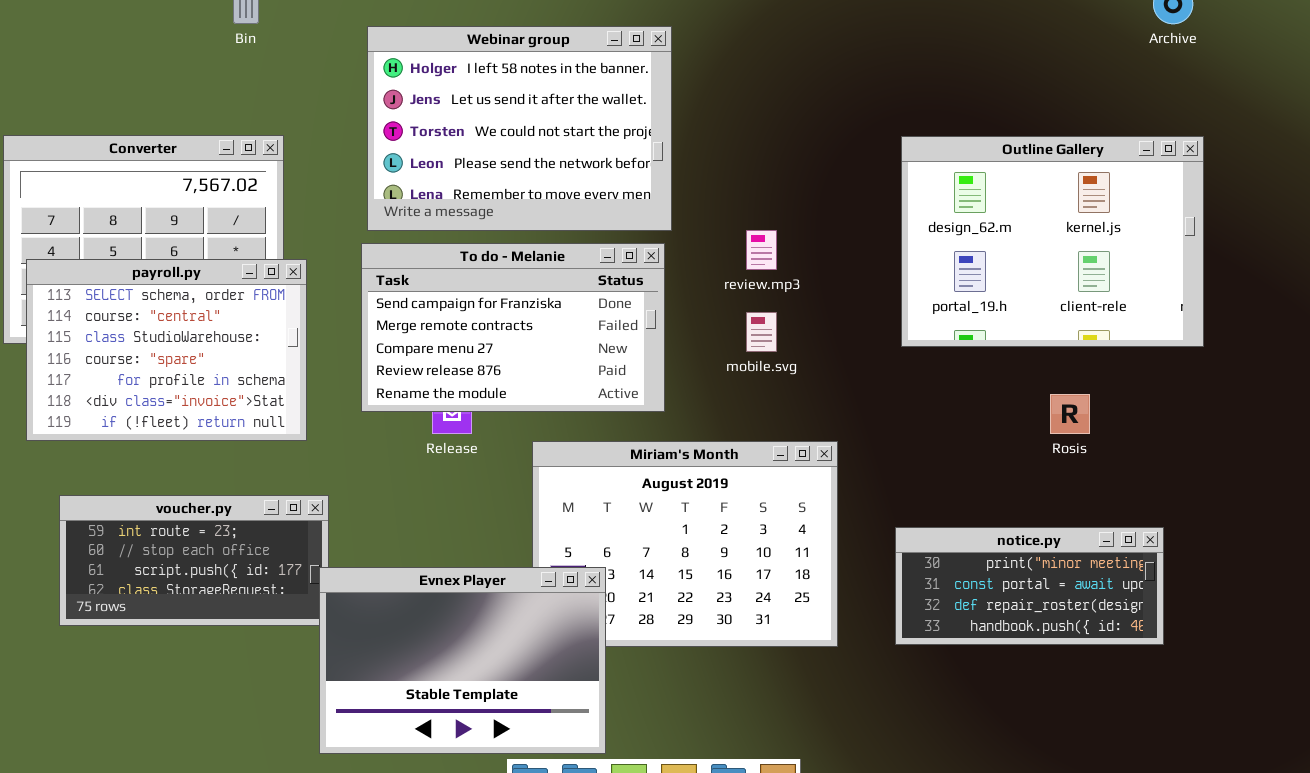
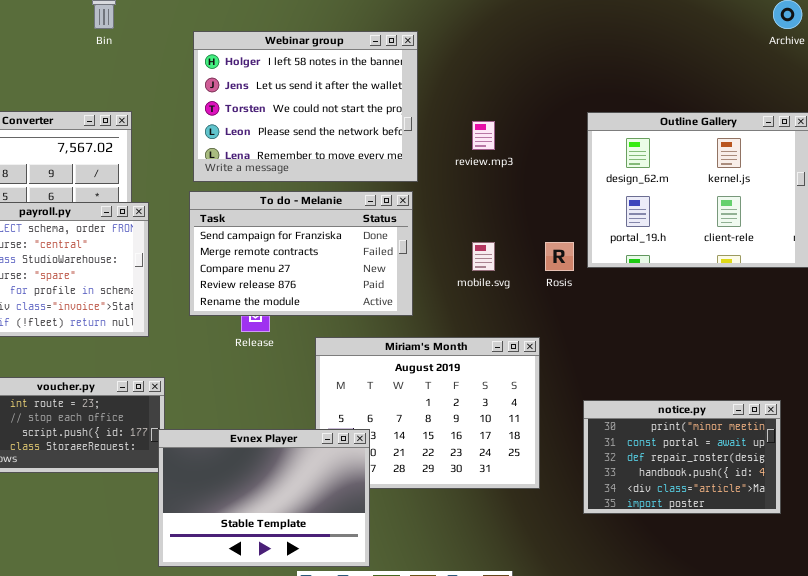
review.mp3: [746,230,777,270] -> [472,121,495,150], moved
Rosis: [1050,394,1090,434] -> [545,242,574,271], moved
notice.py: [895,527,1164,645] -> [583,400,781,514], resized

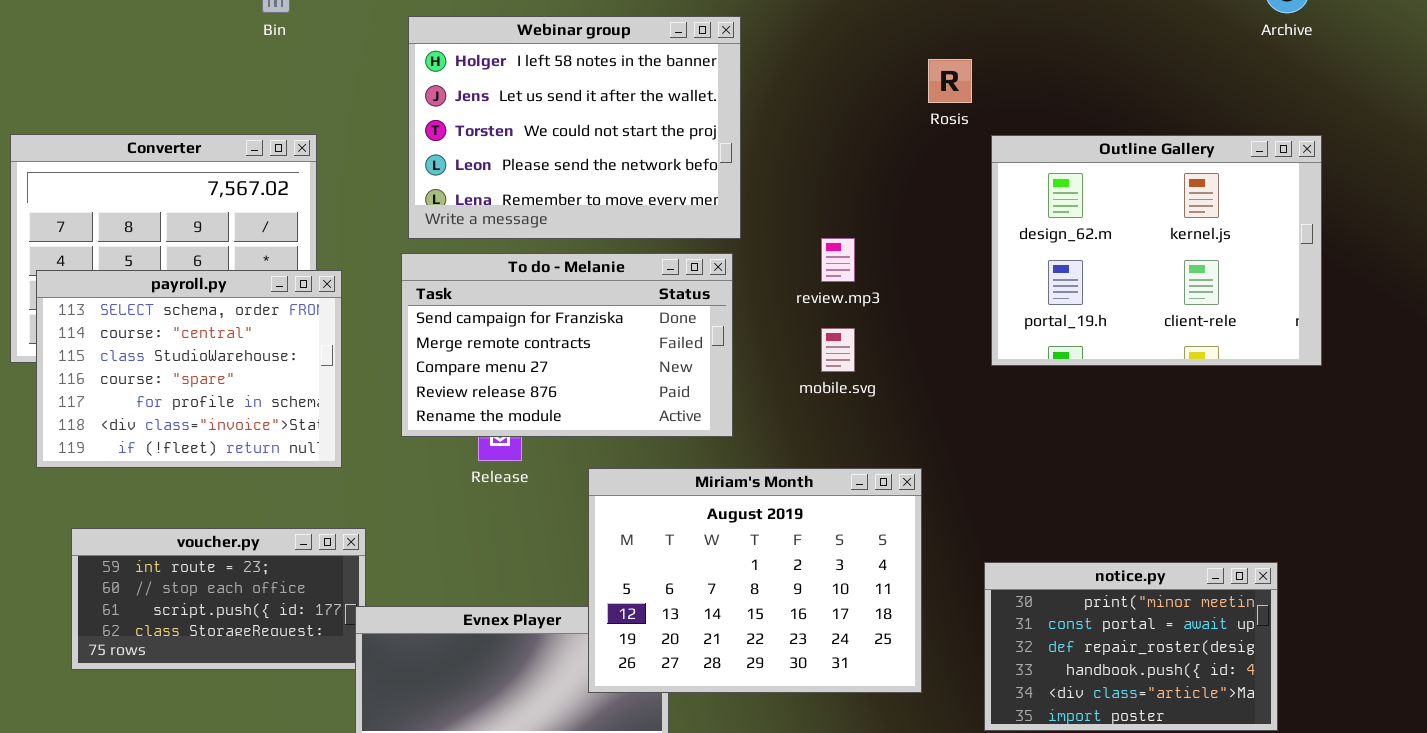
review.mp3: [472,121,495,150] -> [821,238,855,282], moved
Rosis: [545,242,574,271] -> [928,59,972,103], moved
Miriam's Month: [315,337,540,489] -> [588,468,922,693], raised

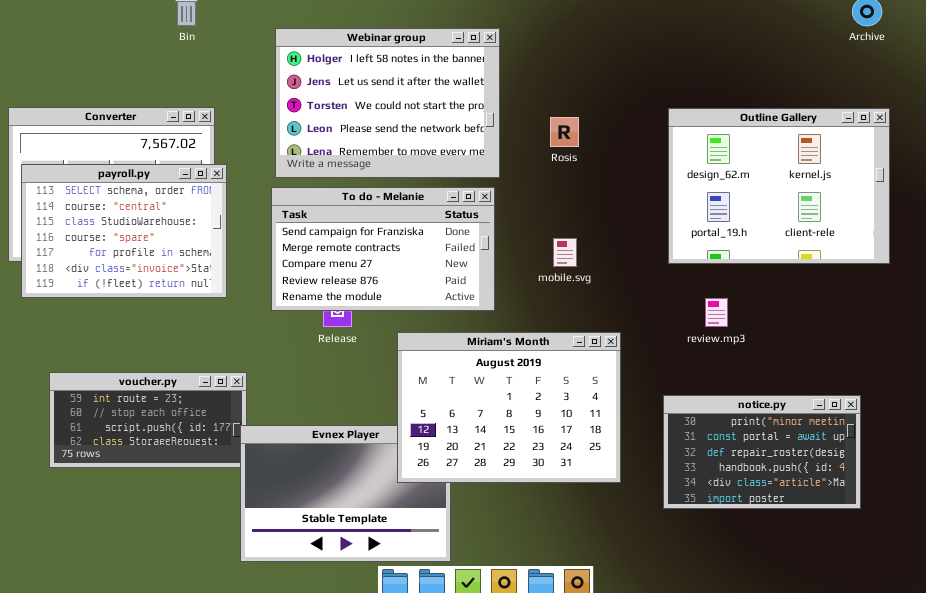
Rosis: [928,59,972,103] -> [550,117,579,147], moved
review.mp3: [821,238,855,282] -> [705,298,728,327], moved
payroll.py: [36,270,342,468] -> [21,164,227,298], moved

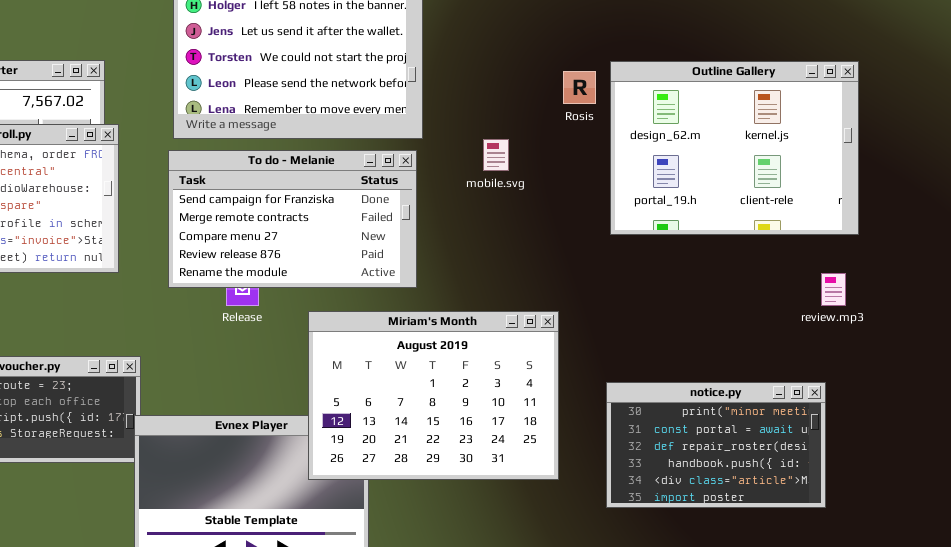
Rosis: [550,117,579,147] -> [563,71,596,104], moved
mobile.svg: [553,238,577,267] -> [483,139,509,171], moved
review.mp3: [705,298,728,327] -> [821,273,846,306], moved

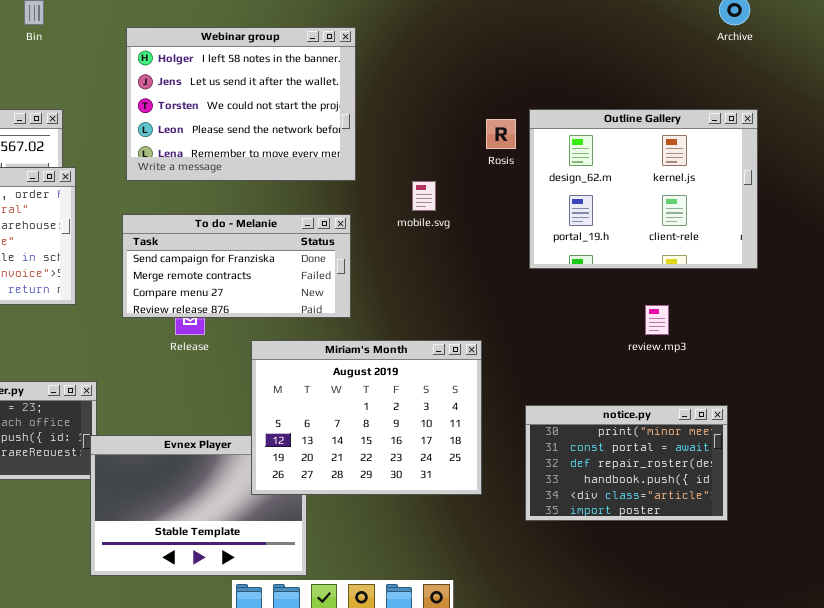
To do - Melanie: [168,150,417,288] -> [122,214,351,318], resized
review.mp3: [821,273,846,306] -> [645,305,669,335], moved

